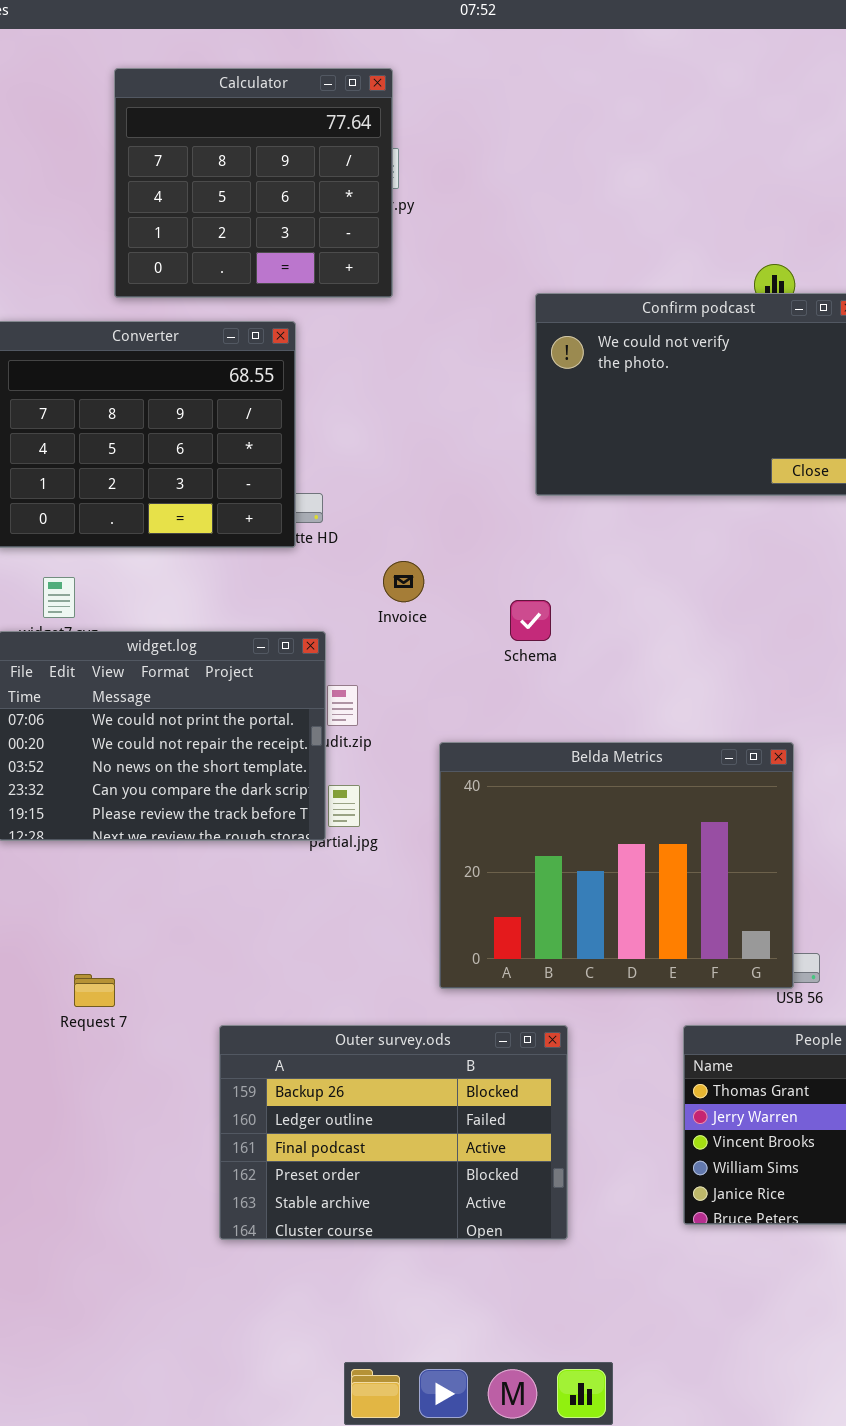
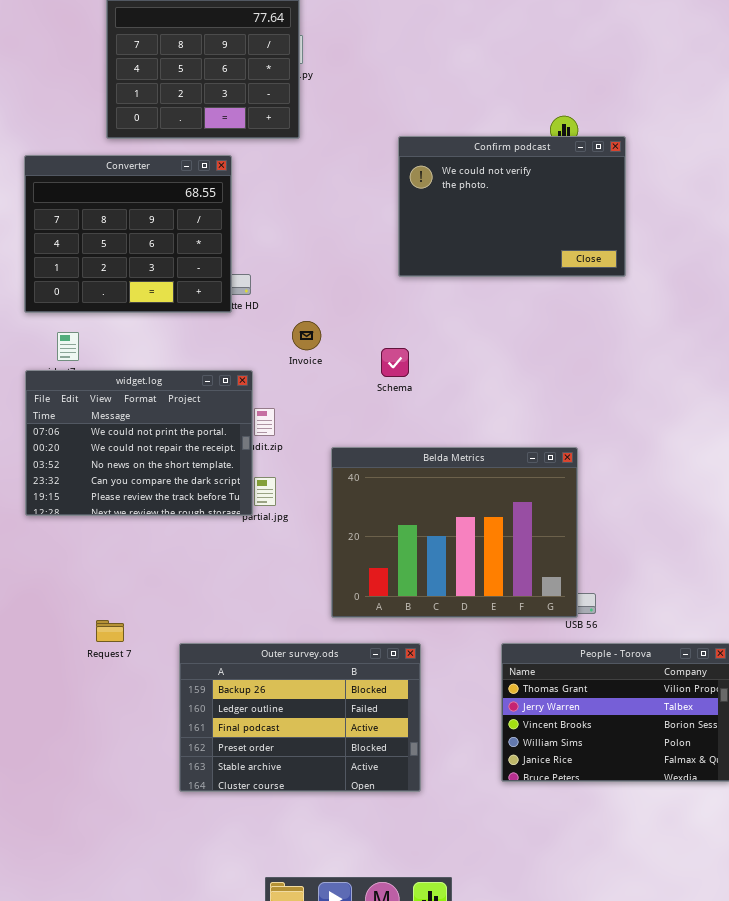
Request 7: [74,974,115,1007] -> [96,620,124,642], moved

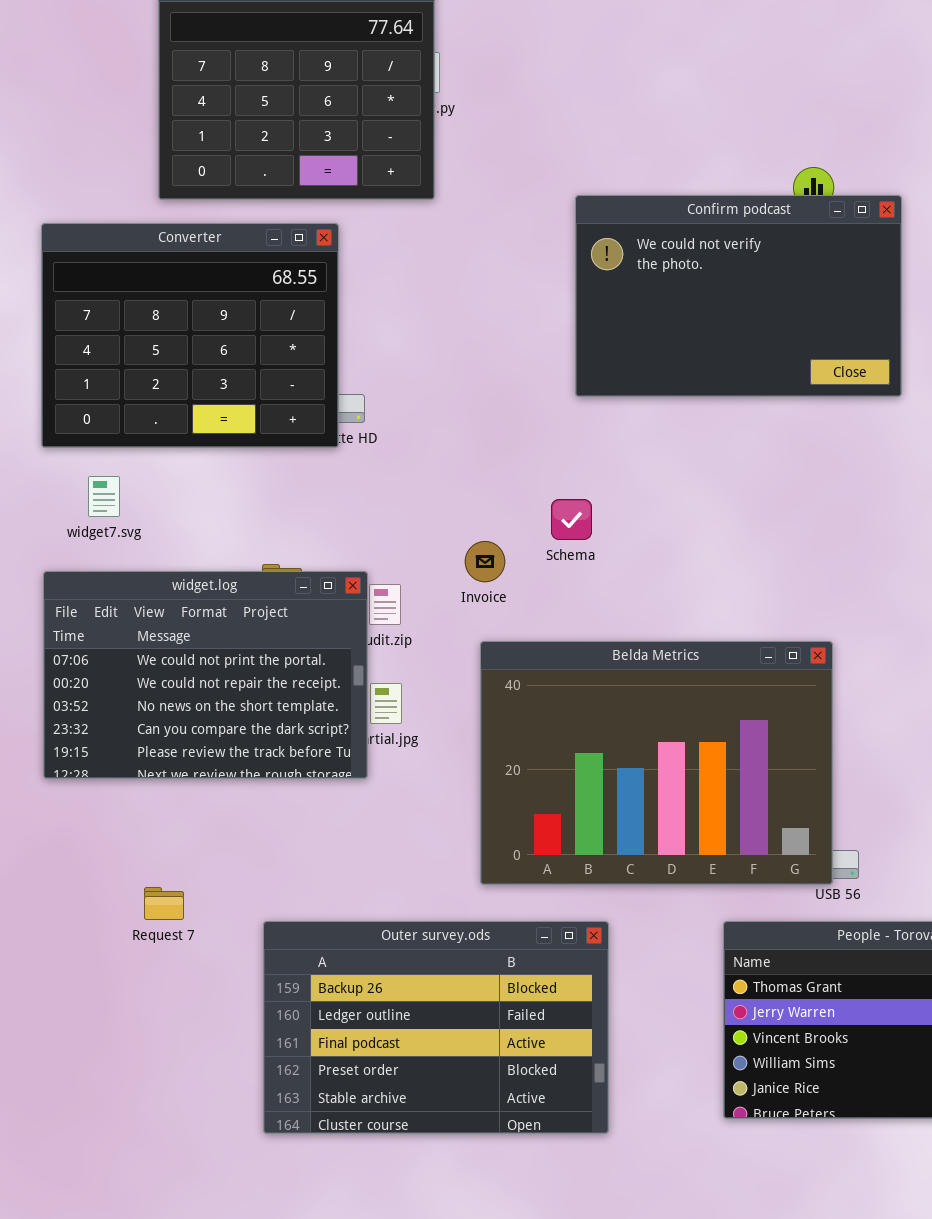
Invoice: [292,321,321,350] -> [465,541,505,582], moved
widget.log: [25,370,253,516] -> [43,571,368,779], moved

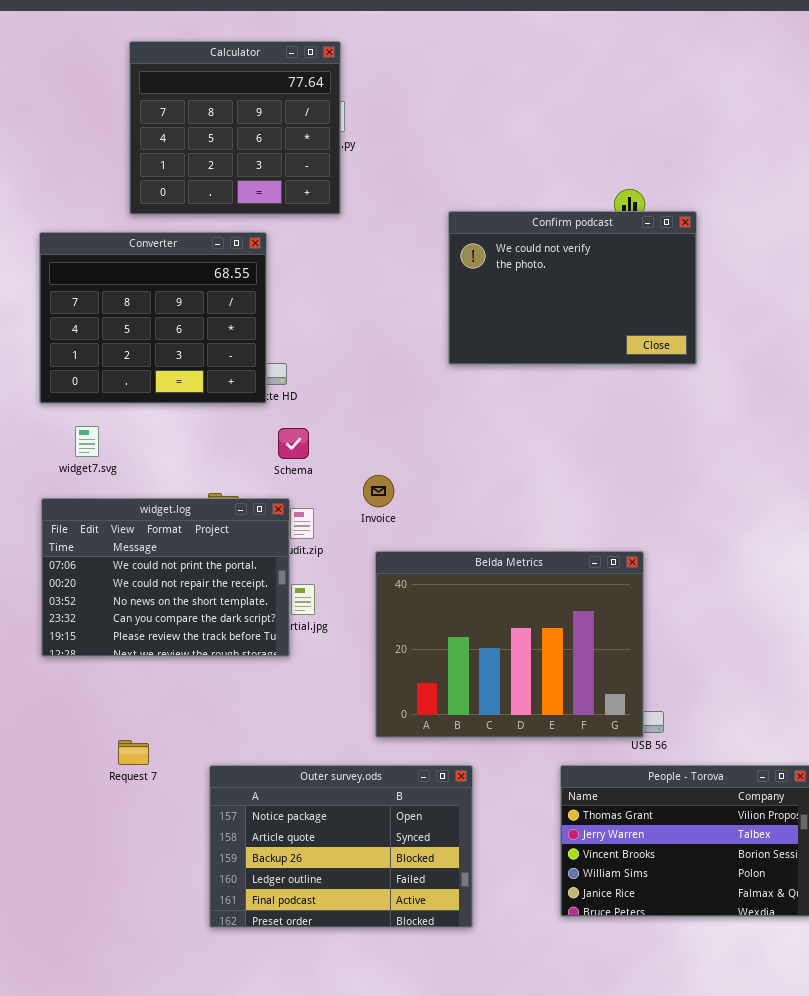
Schema: [551,499,592,540] -> [278,428,309,459], moved
Outer survey.ods: [263,921,609,1134] -> [209,765,473,928], scrolled up 2 rows

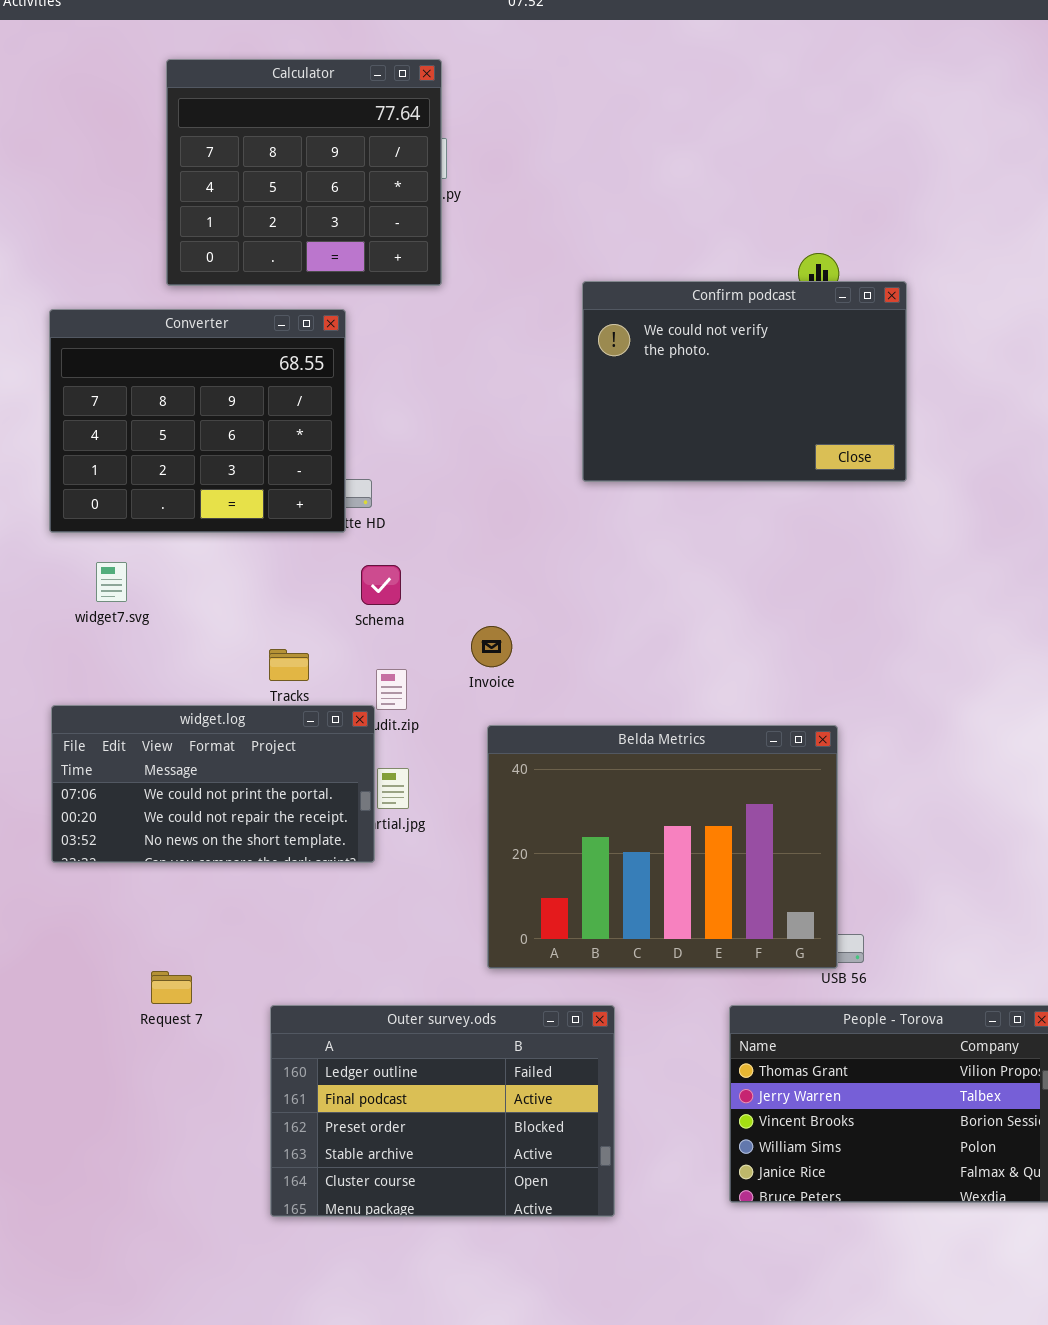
widget.log: [41,498,290,657] -> [51,705,375,863], resized
Outer survey.ods: [209,765,473,928] -> [270,1005,615,1217], scrolled down 3 rows

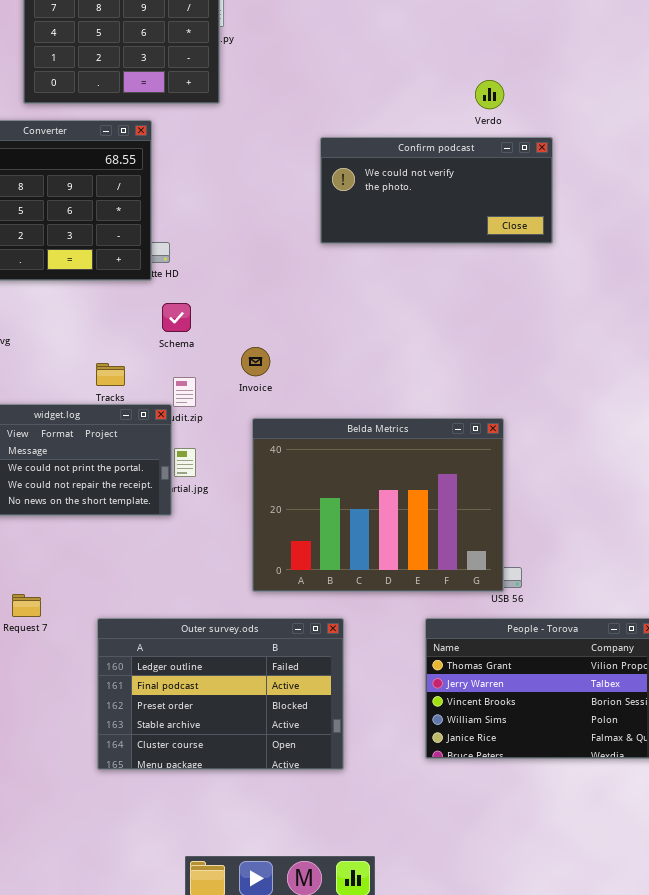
Confirm podcast: [582,281,907,482] -> [320,137,553,244], resized

